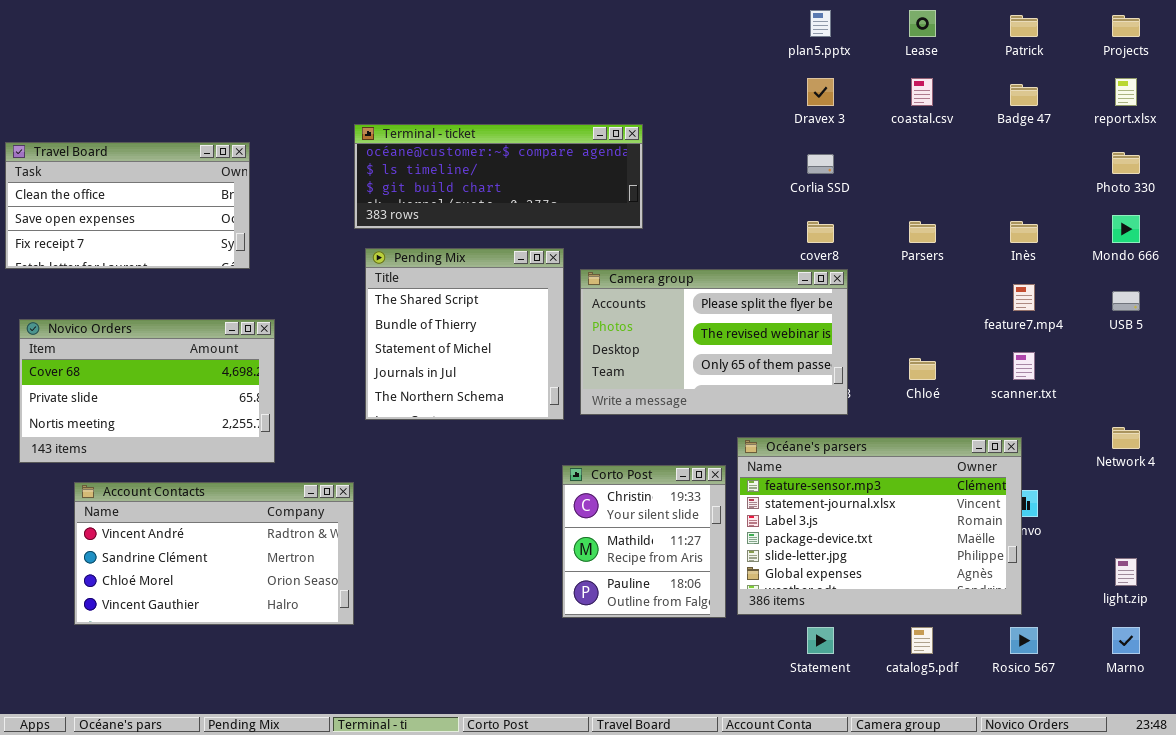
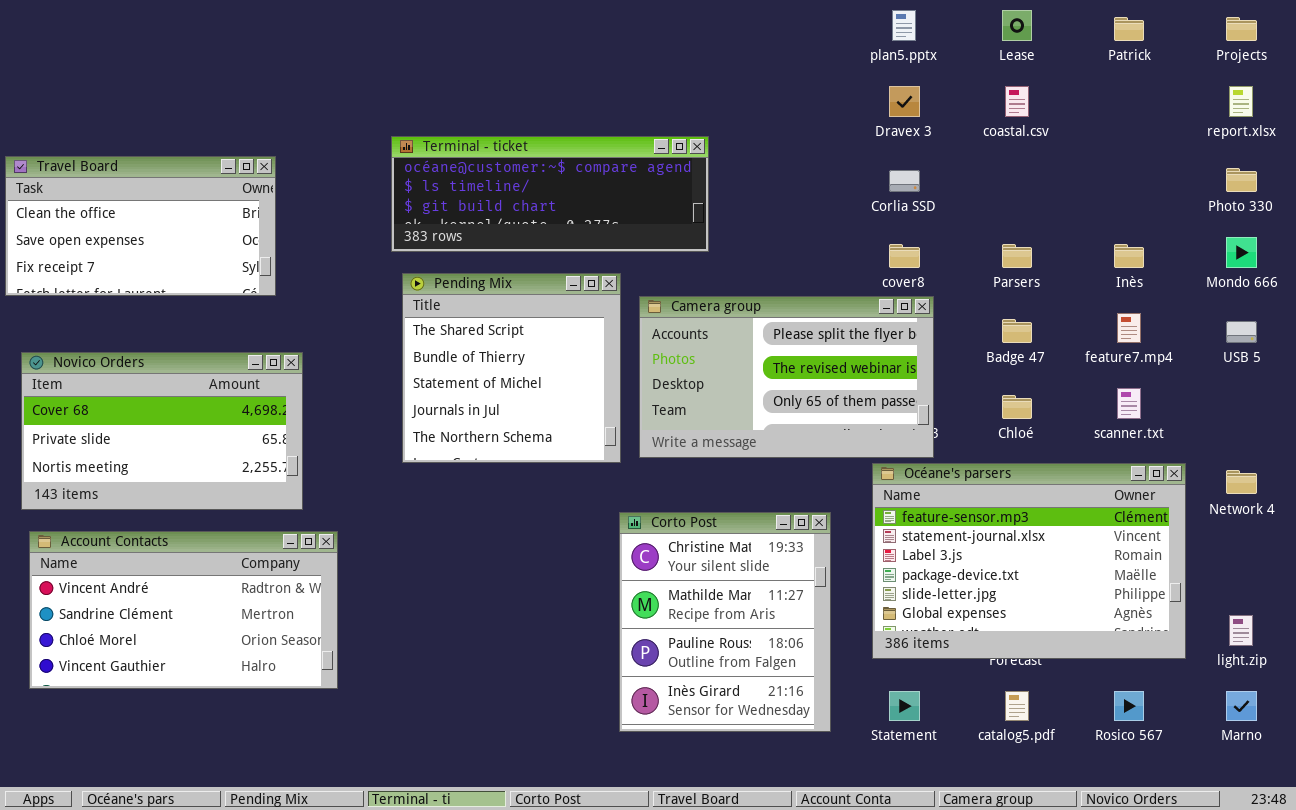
Badge 47: [1010,84,1038,106] -> [1002,319,1032,343], moved
Océane's parsers: [737,437,1022,615] -> [872,463,1186,659], moved
Corto Post: [562,465,726,618] -> [619,512,831,732], resized
Account Contacts: [74,482,354,625] -> [29,531,338,689], moved

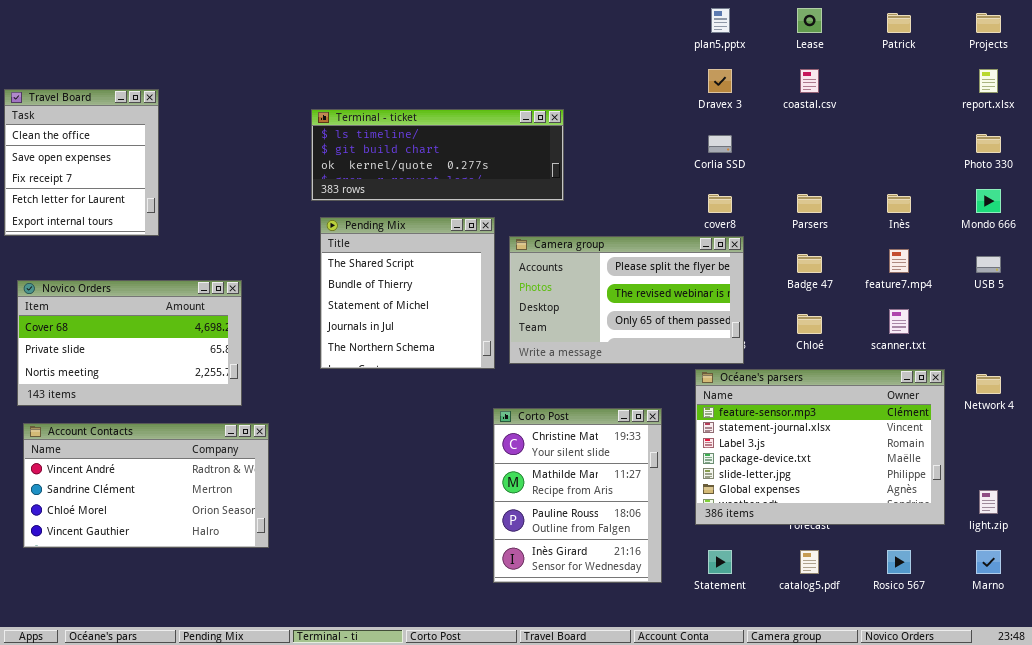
Terminal - ticket: [391,136,709,252] -> [311,109,564,201], scrolled down 1 row
Travel Board: [5,156,276,296] -> [4,89,159,236], resized

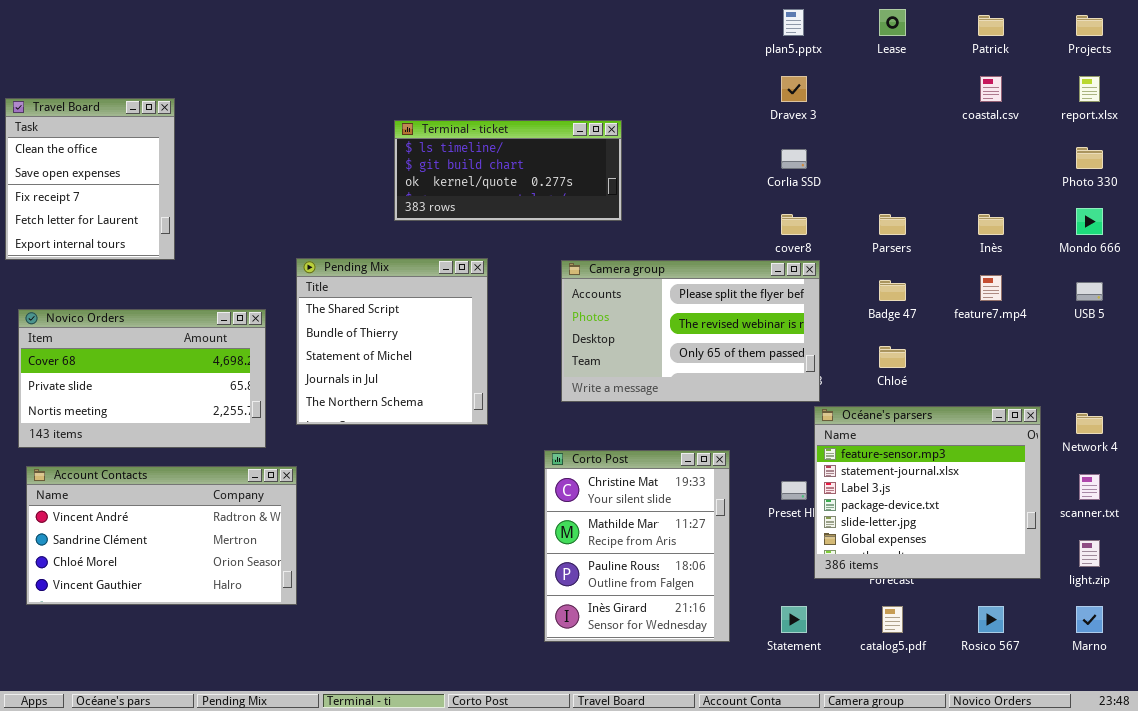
coastal.csv: [800,69,819,93] -> [980,76,1002,102], moved
Terminal - ticket: [311,109,564,201] -> [394,120,622,221], resized
Pending Mix: [320,217,495,369] -> [296,258,488,425], moved
scanner.txt: [889,309,909,334] -> [1079,474,1100,500], moved
Océane's parsers: [695,369,945,525] -> [814,406,1041,579], resized

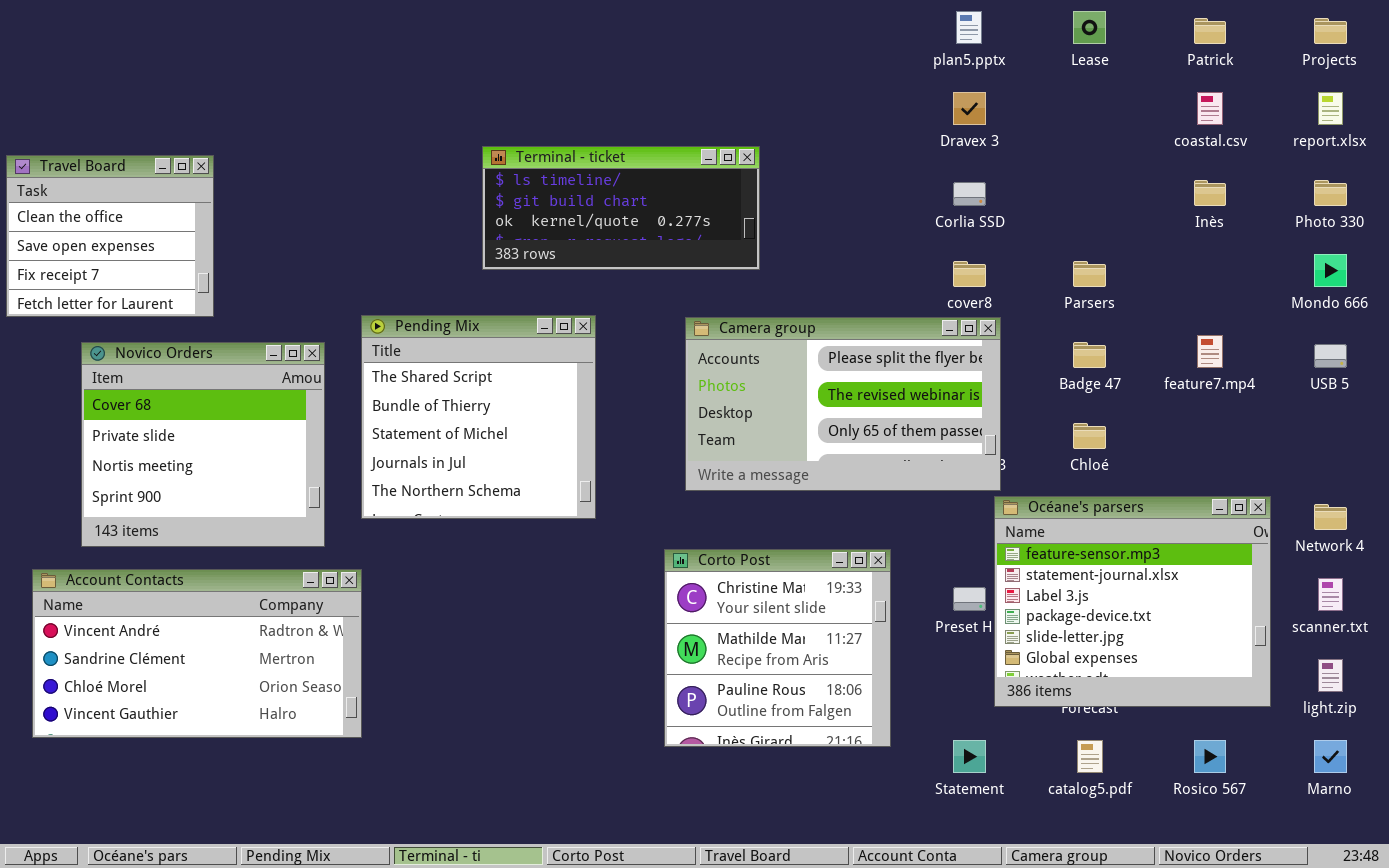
Travel Board: [5,98,175,260] -> [6,155,214,317], resized
Inès: [978,214,1004,235] -> [1194,180,1226,206], moved
Novico Orders: [18,309,266,448] -> [81,342,325,547], resized
Corto Post: [544,450,730,642] -> [664,549,891,747], resized

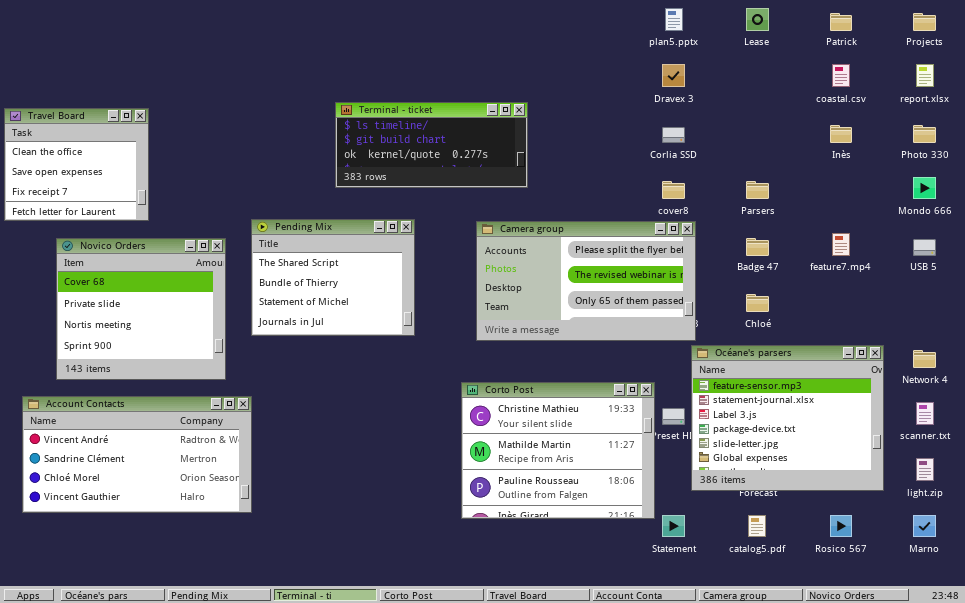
Pending Mix: [361,315,596,519] -> [251,219,415,336], resized
Corto Post: [664,549,891,747] -> [461,382,655,519], resized

